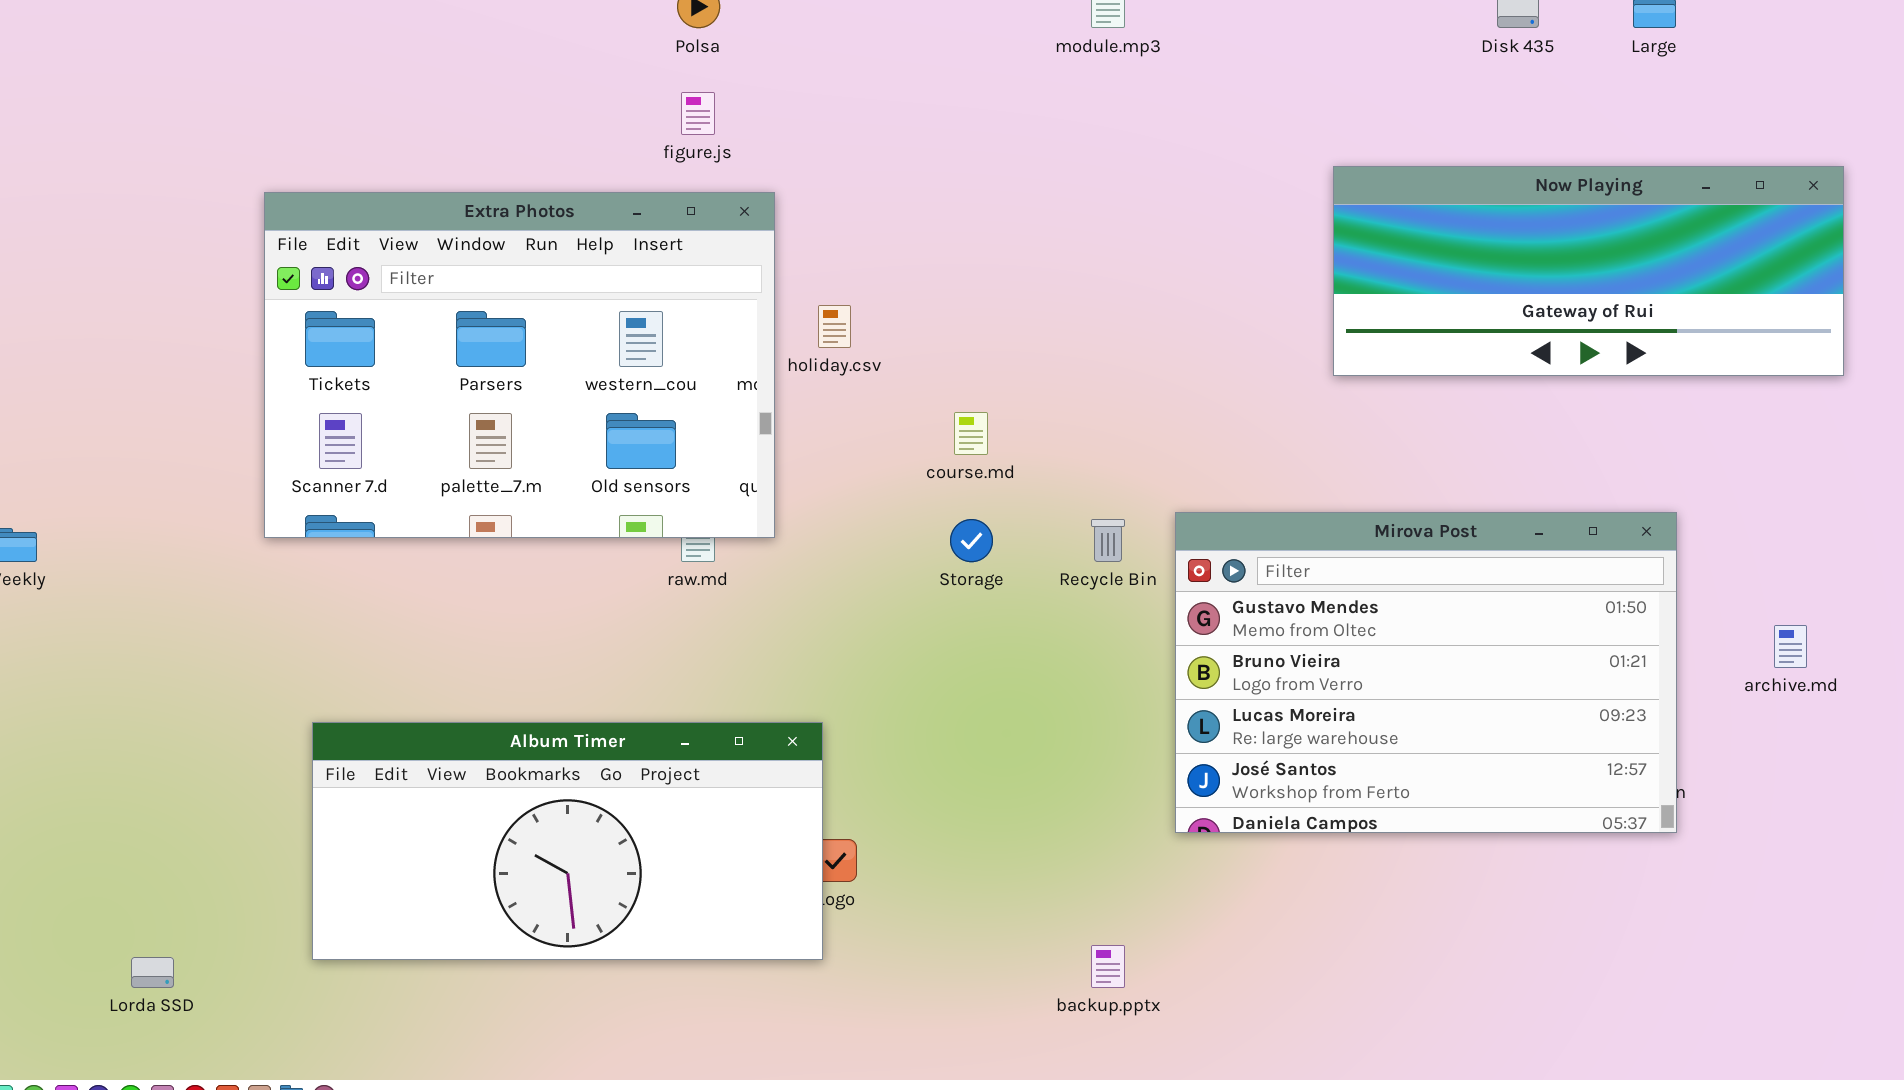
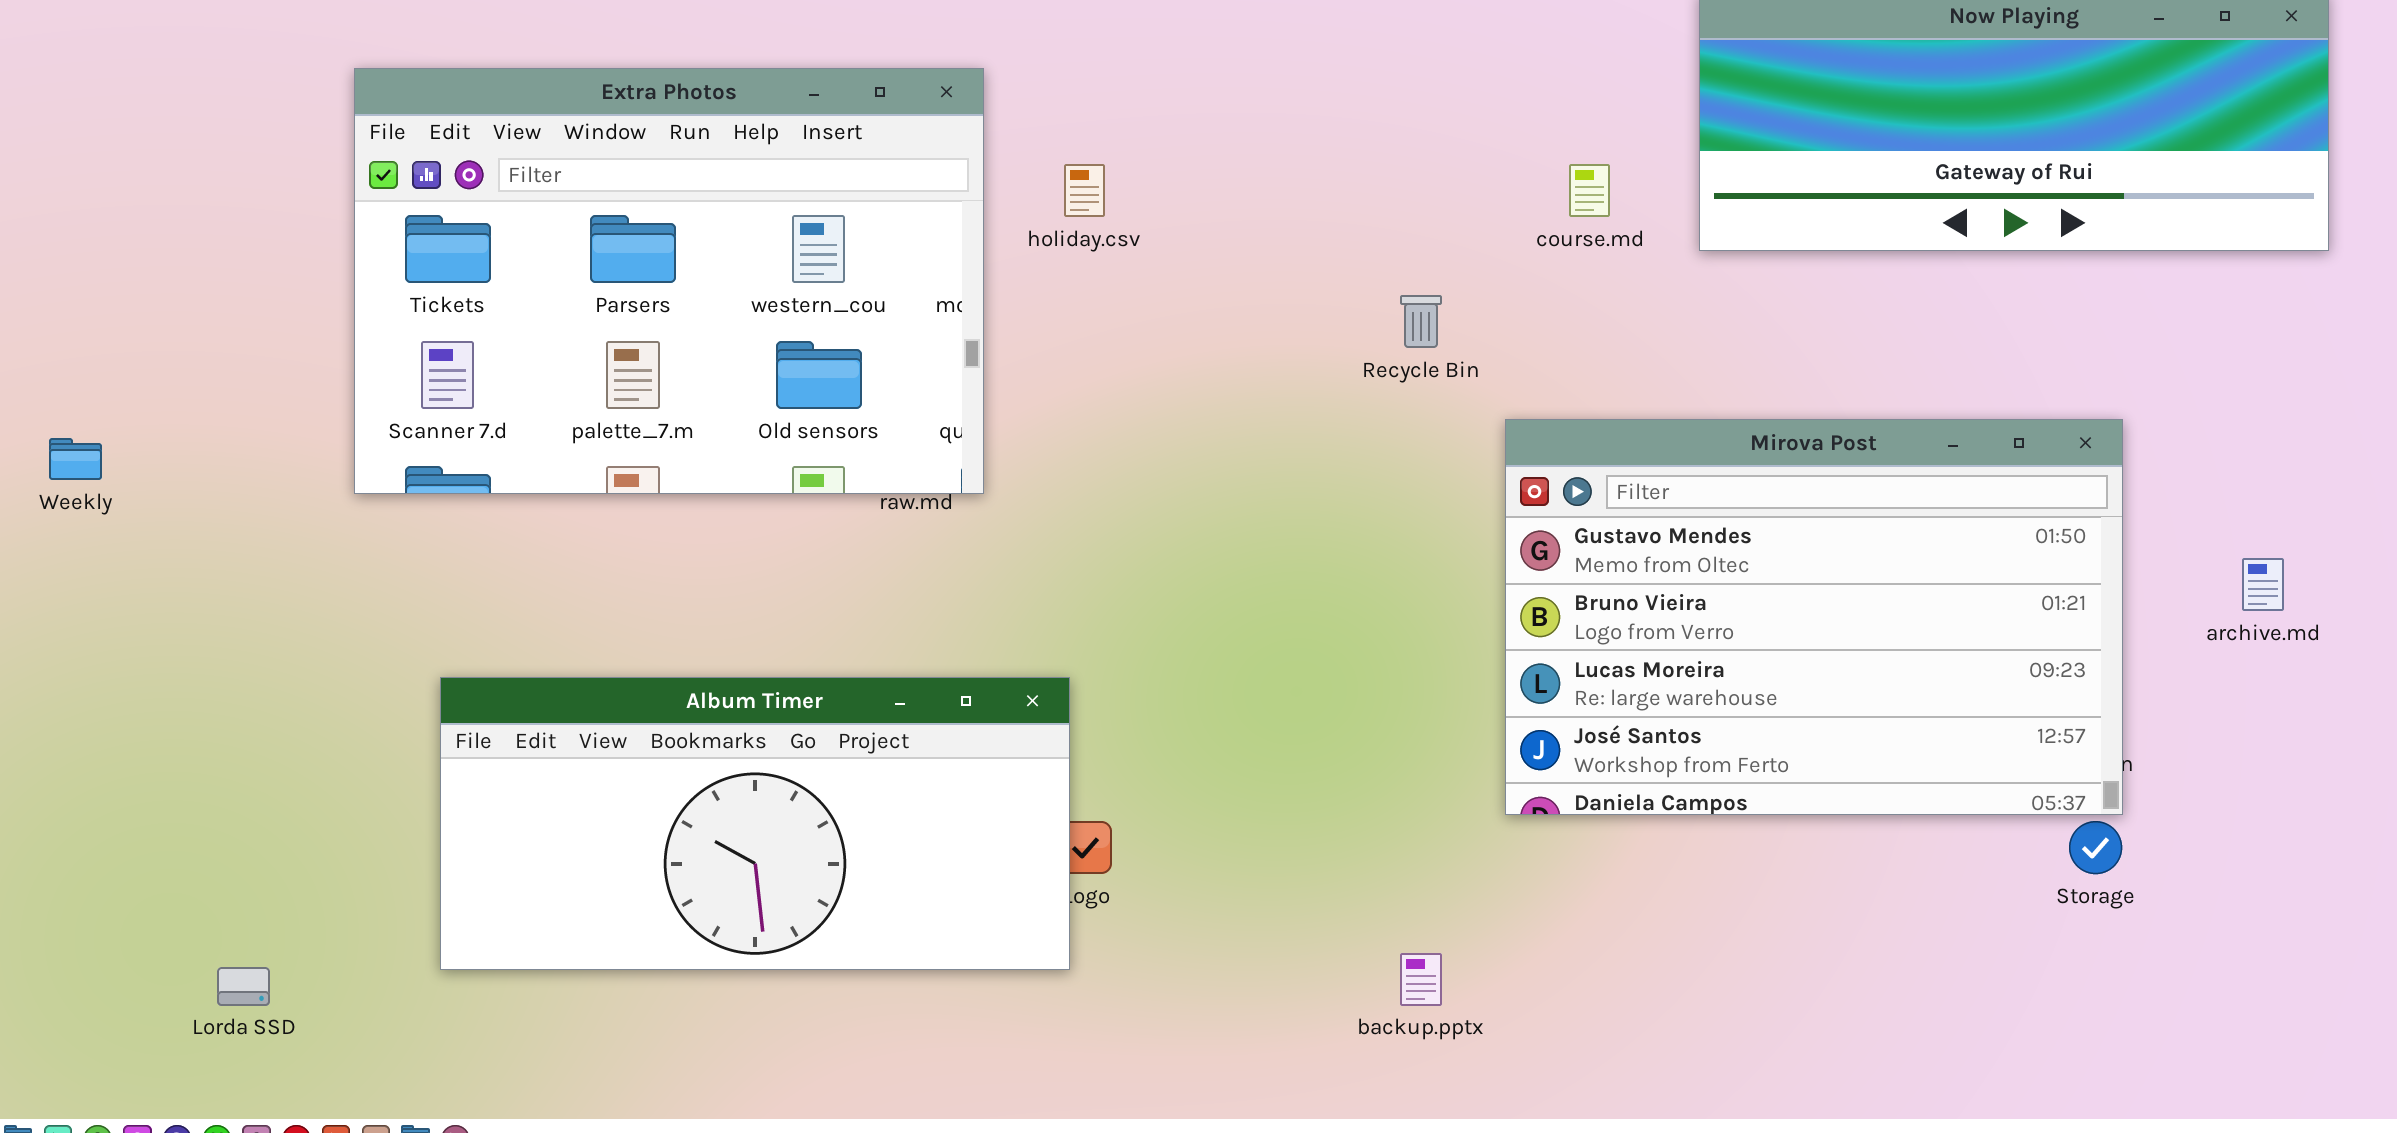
Extra Photos: [264,192,775,538] -> [354,68,984,494], moved
course.md: [954,412,988,455] -> [1569,164,1610,217], moved
Storage: [950,519,993,562] -> [2069,821,2122,874], moved
Recycle Bin: [1091,519,1125,562] -> [1400,295,1442,348], moved

